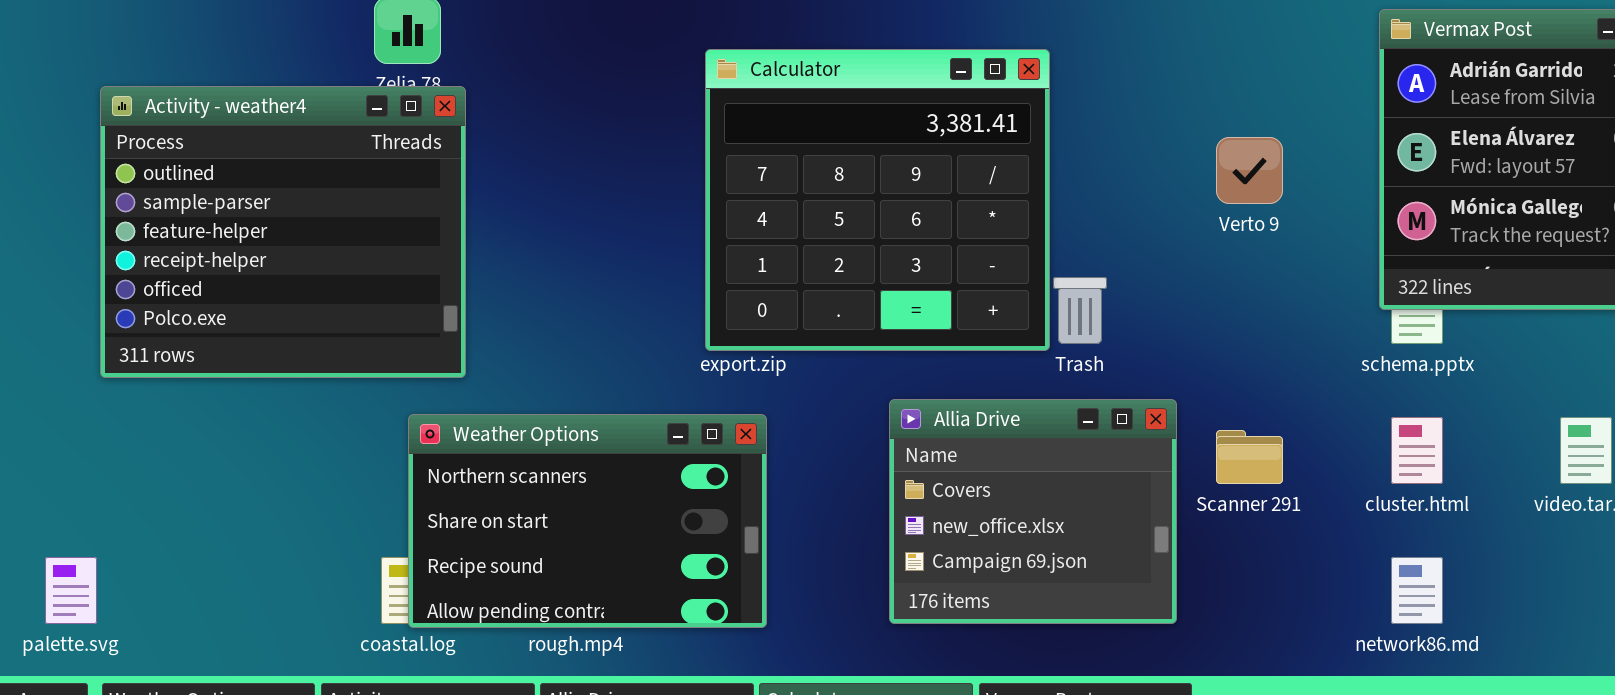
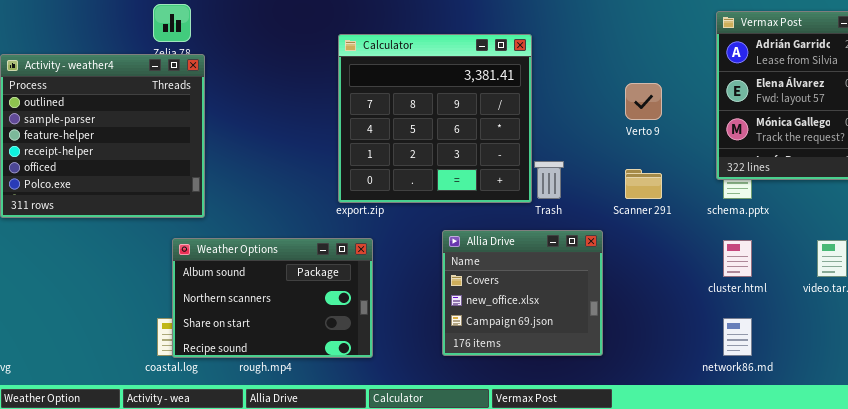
Weather Options: [408,414,767,628] -> [172,238,373,358], scrolled up 1 row
Scanner 291: [1216,430,1283,484] -> [625,169,662,199], moved

